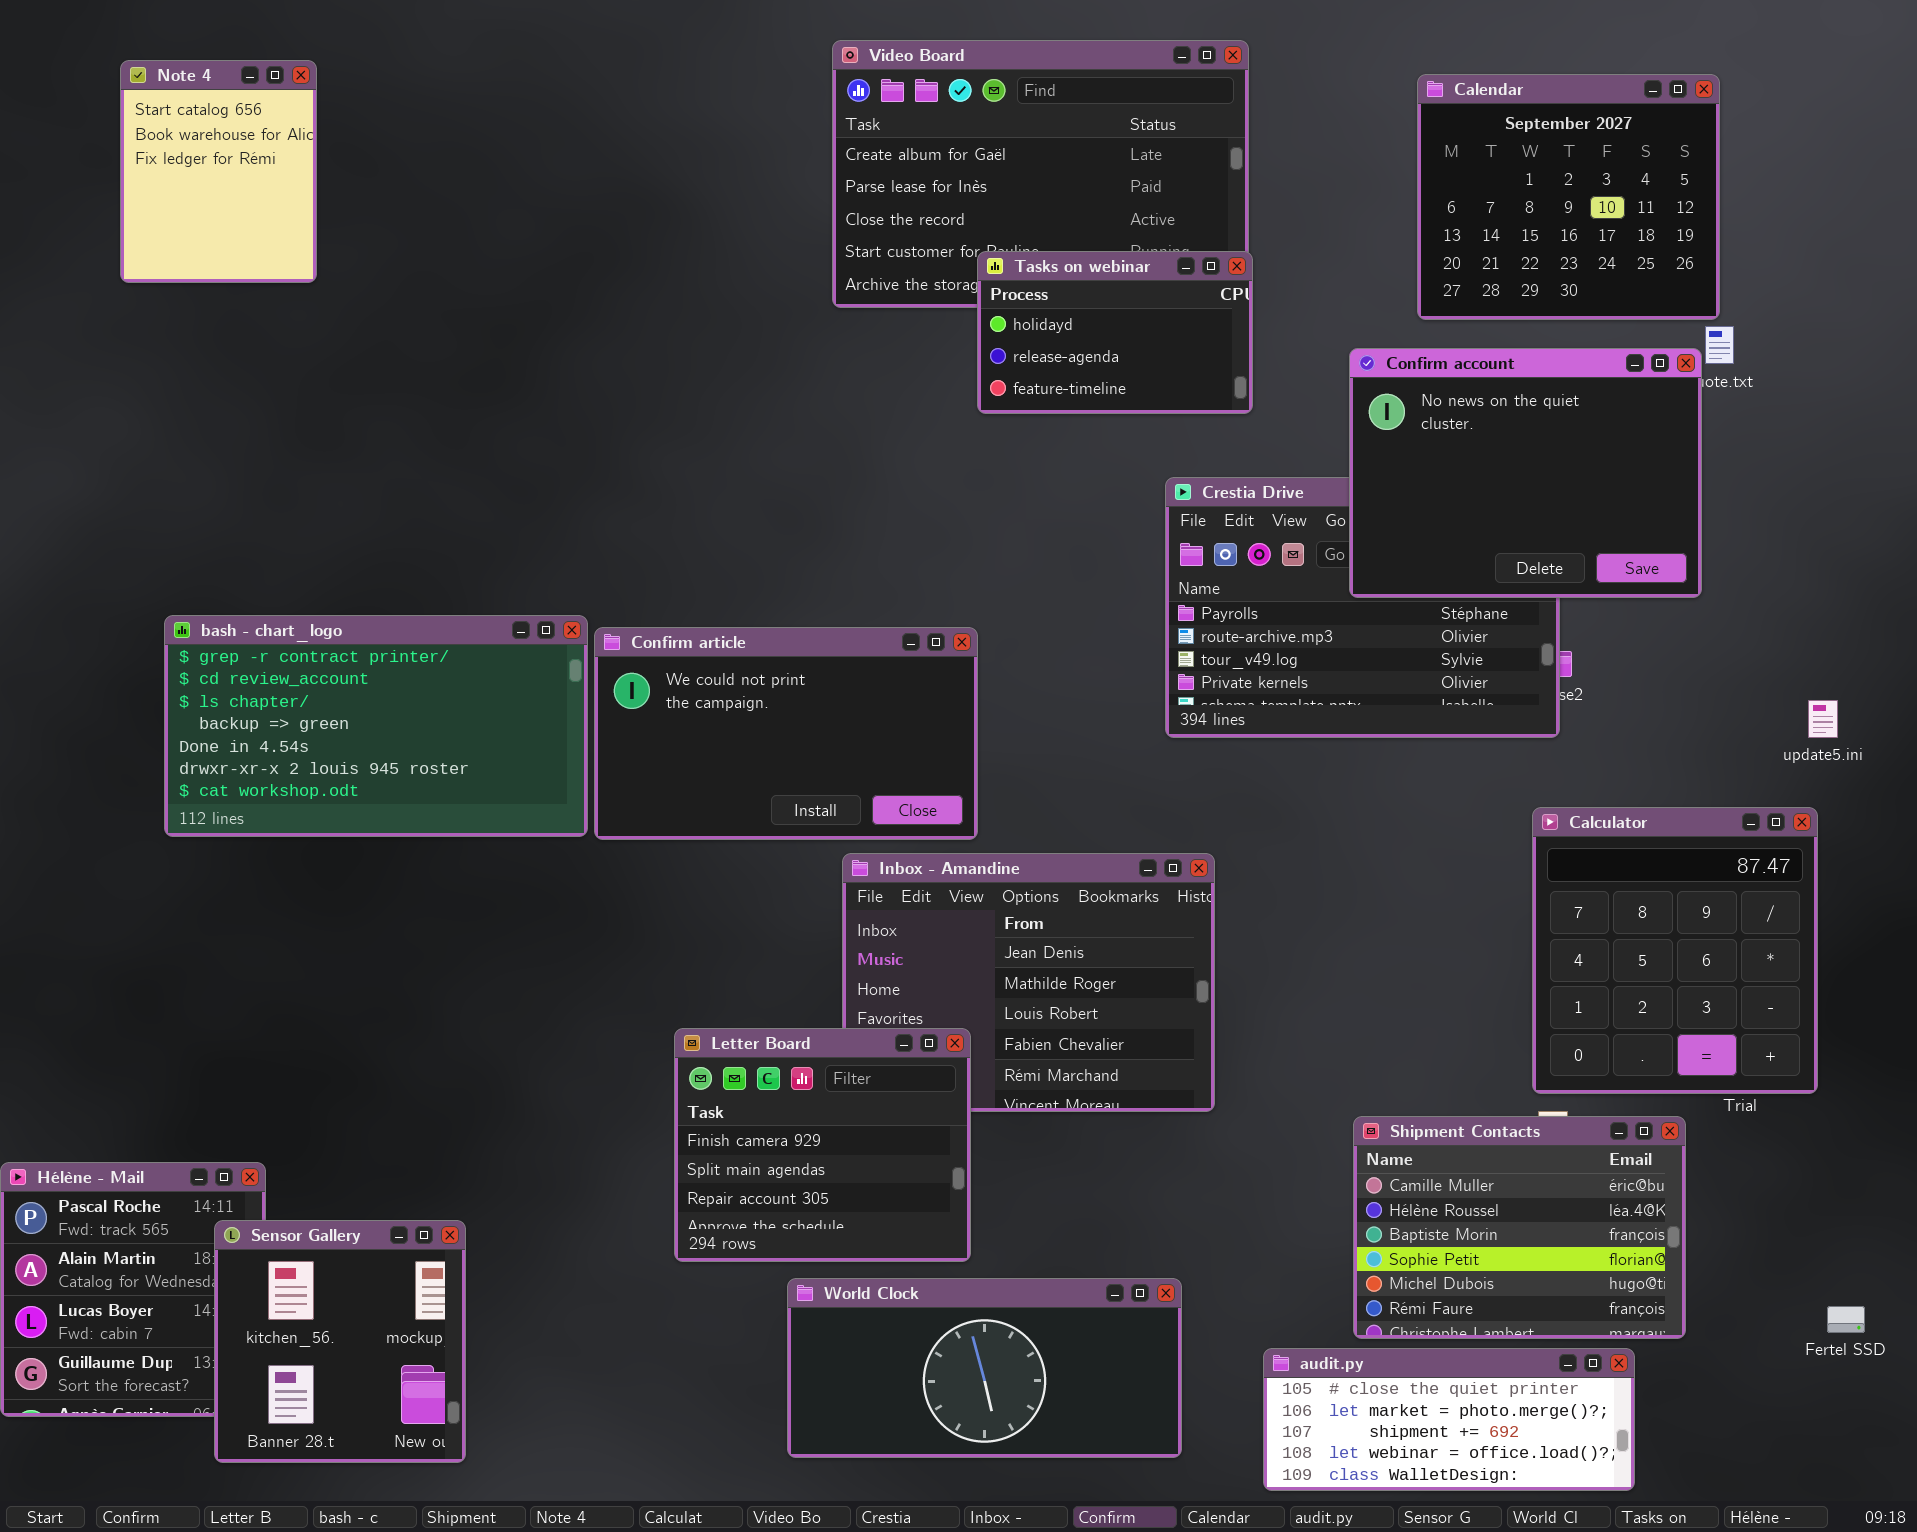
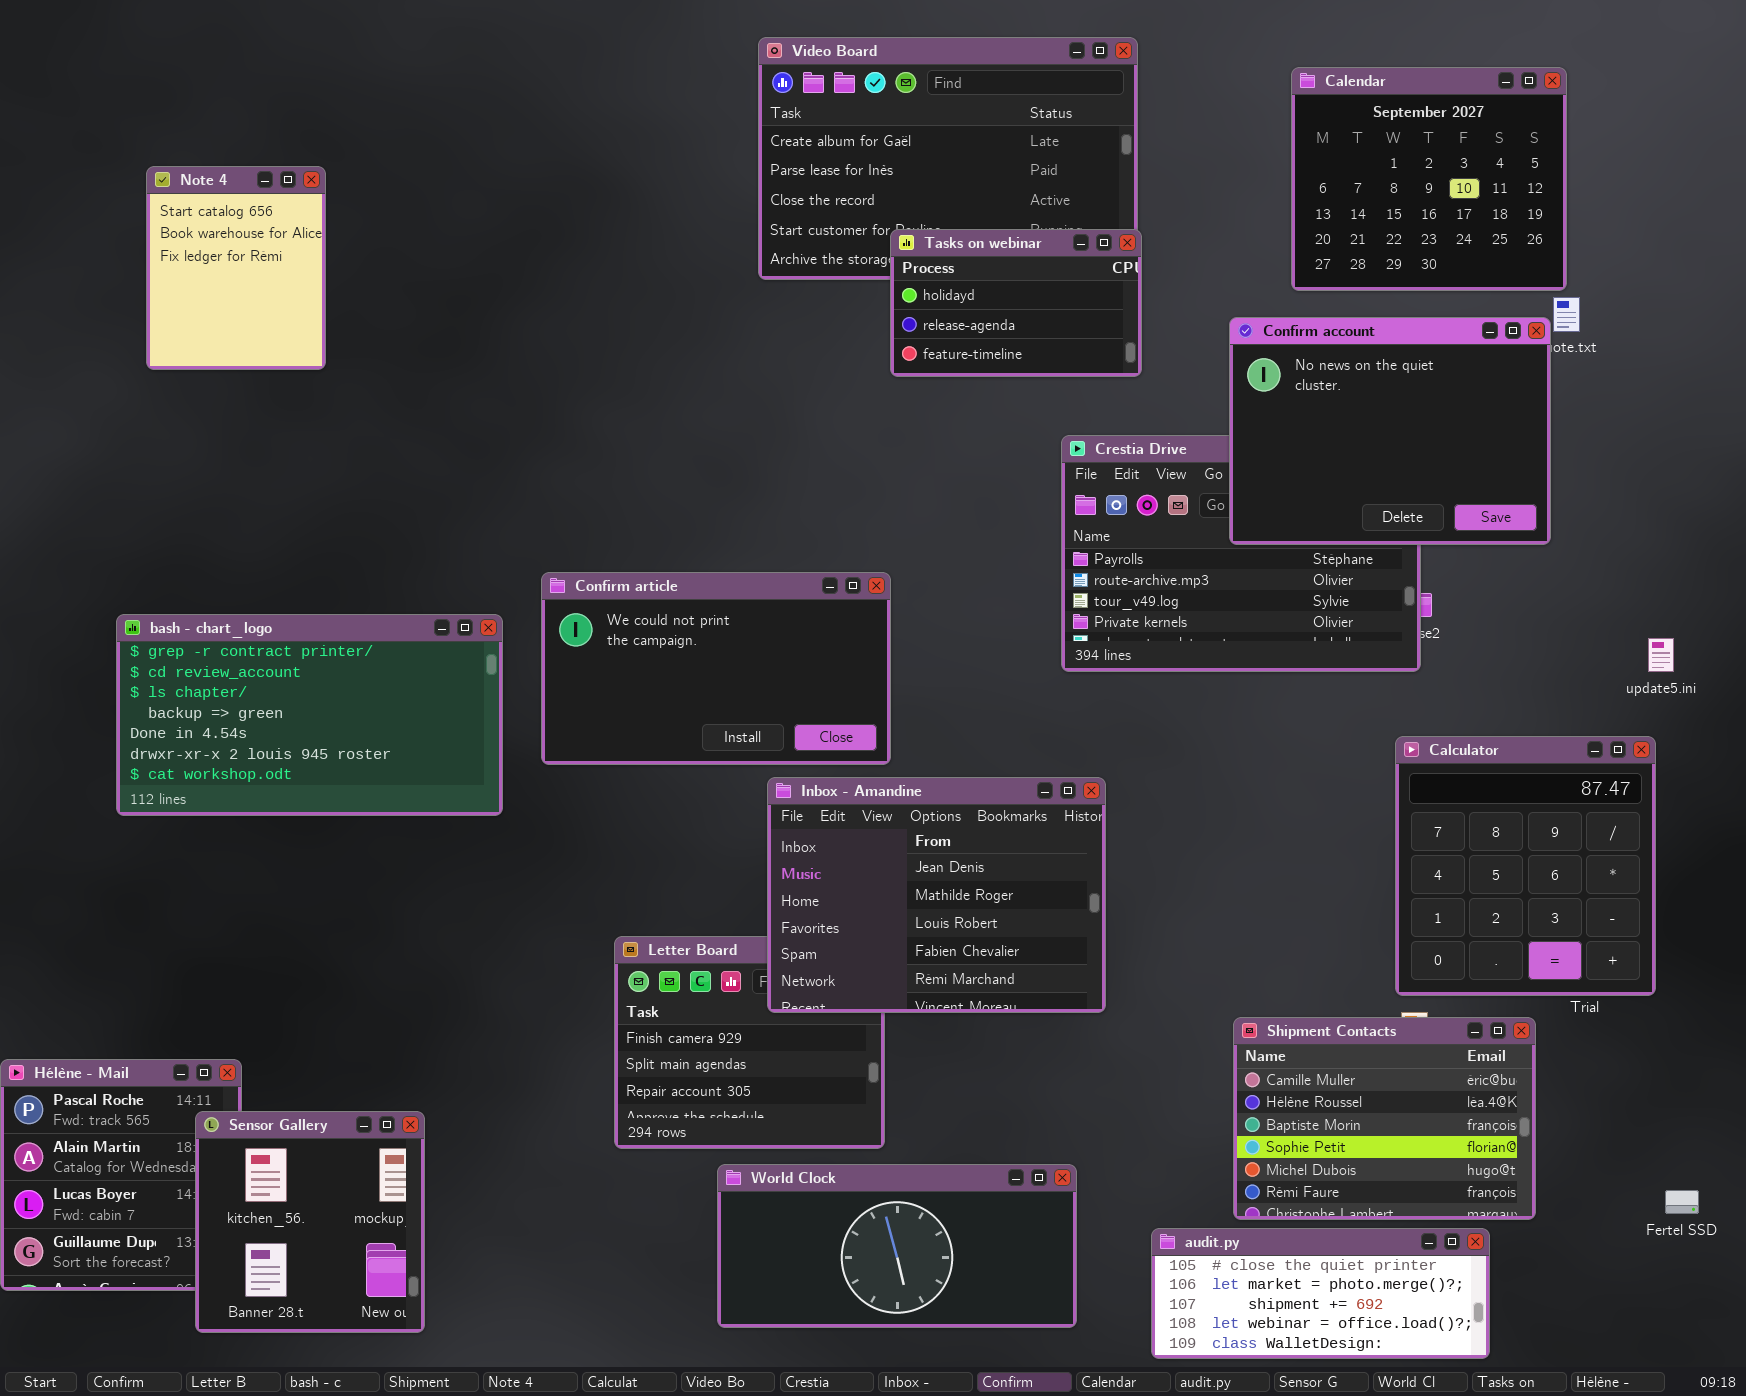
Note 4: [120,60,317,283] -> [146,166,326,370], moved
bash - chart_logo: [164,615,588,837] -> [116,614,503,816], moved
Inbox - Amandine: [842,853,1215,1112] -> [767,777,1106,1013], raised

